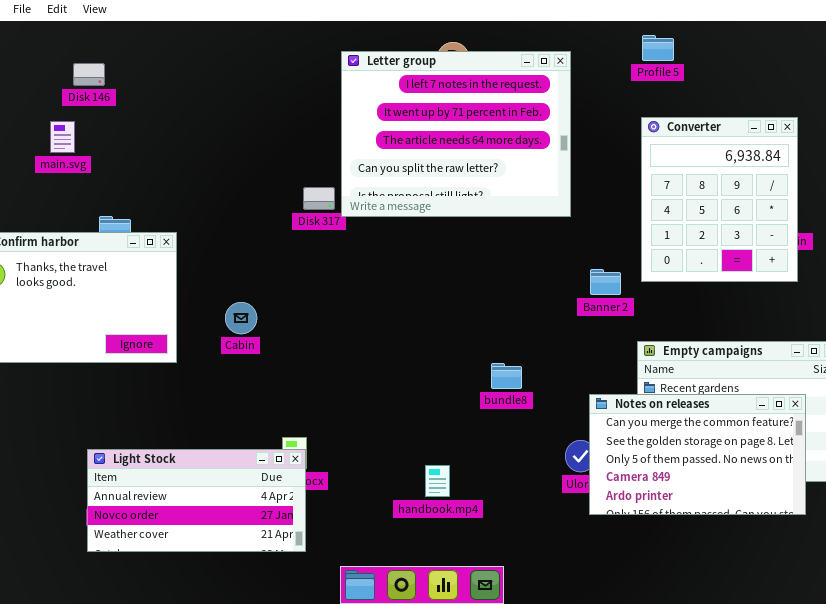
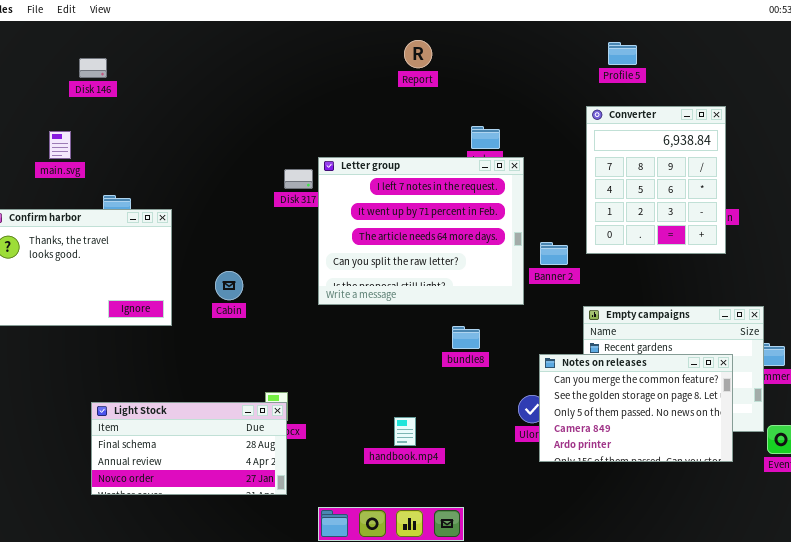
Profile 5: [642,35,674,61] -> [608,42,637,65], moved
Letter group: [341,51,571,217] -> [318,157,524,305], moved
main.svg: [50,121,75,153] -> [49,131,71,159], moved
Light Stock: [87,449,306,552] -> [91,402,287,495], scrolled up 1 row

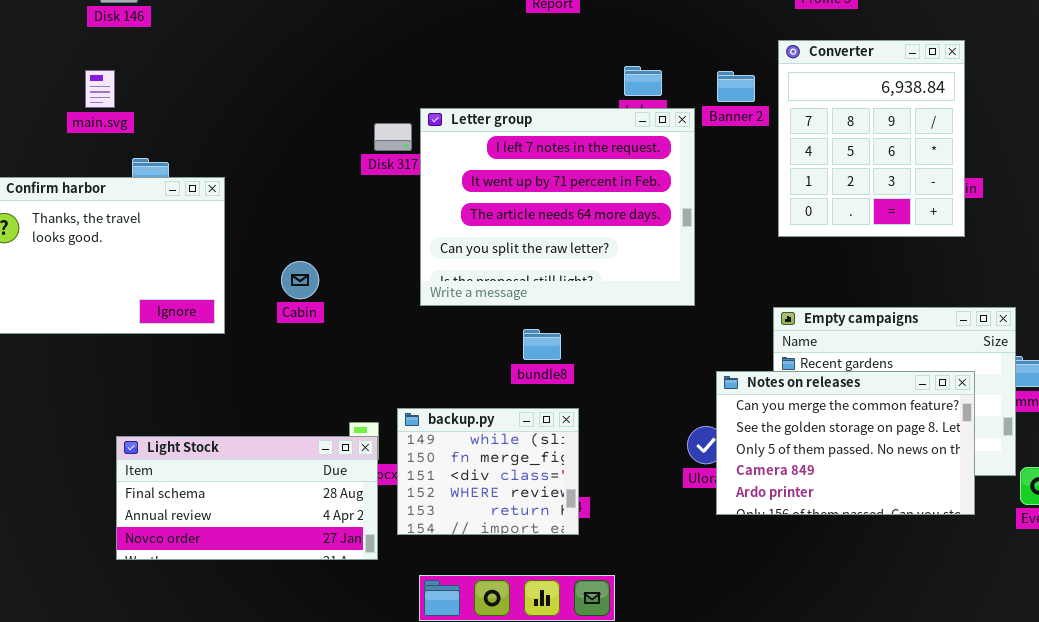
main.svg: [49,131,71,159] -> [85,70,115,108], moved
Banner 2: [540,242,568,265] -> [717,71,755,102], moved
bundle8: [452,326,480,349] -> [523,329,561,360], moved
backup.py: none -> [397,408,579,535], opened

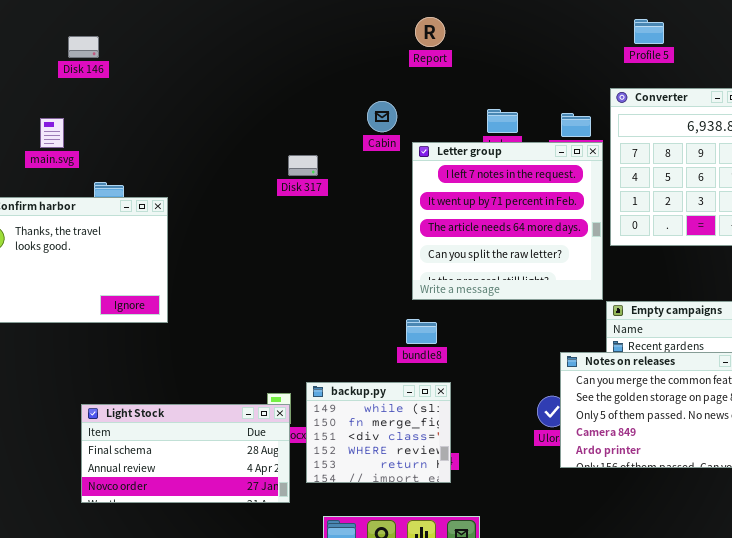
main.svg: [85,70,115,108] -> [40,118,64,148], moved
Letter group: [420,108,695,306] -> [412,142,603,300], moved, resized
Cabin: [281,261,319,299] -> [367,101,397,132], moved

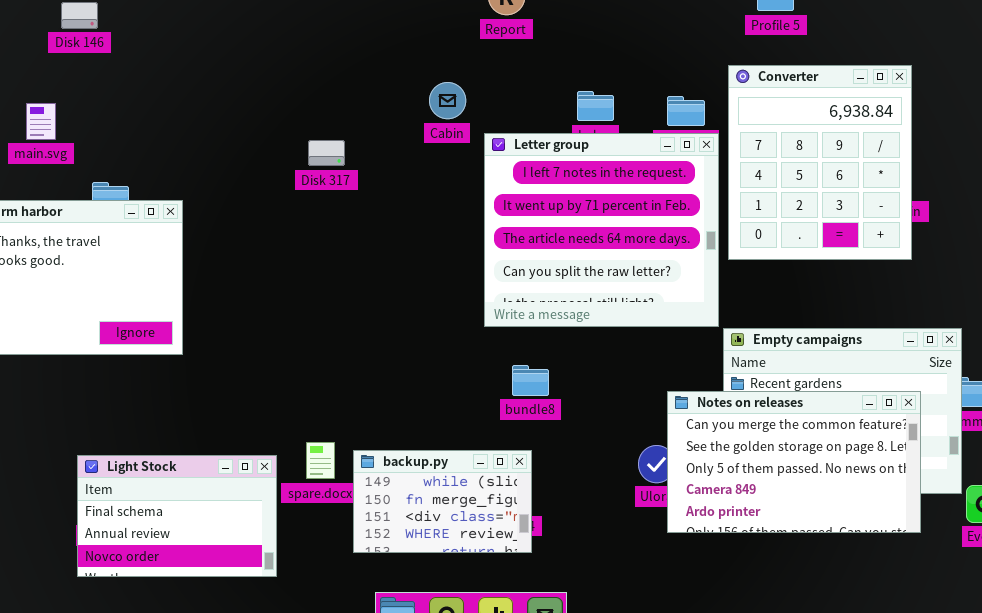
Disk 317: [288,155,318,176] -> [308,140,345,166], moved
bundle8: [406,319,437,344] -> [512,365,549,396], moved
backup.py: [306,382,451,483] -> [353,450,532,553], resized
Light Stock: [81,404,290,503] -> [77,455,277,577], resized

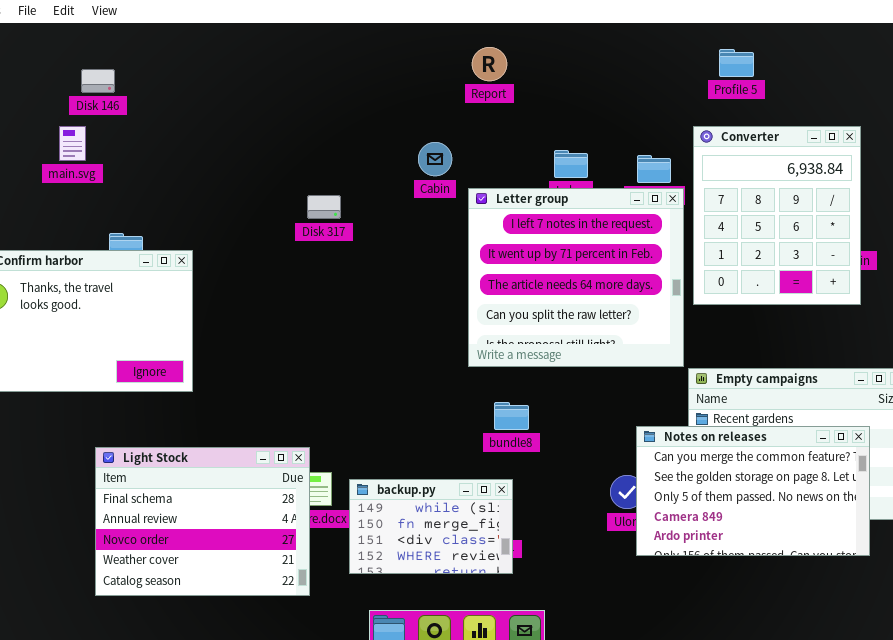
main.svg: [26,103,56,140] -> [59,126,86,161], moved
Light Stock: [77,455,277,577] -> [95,447,310,596], resized

